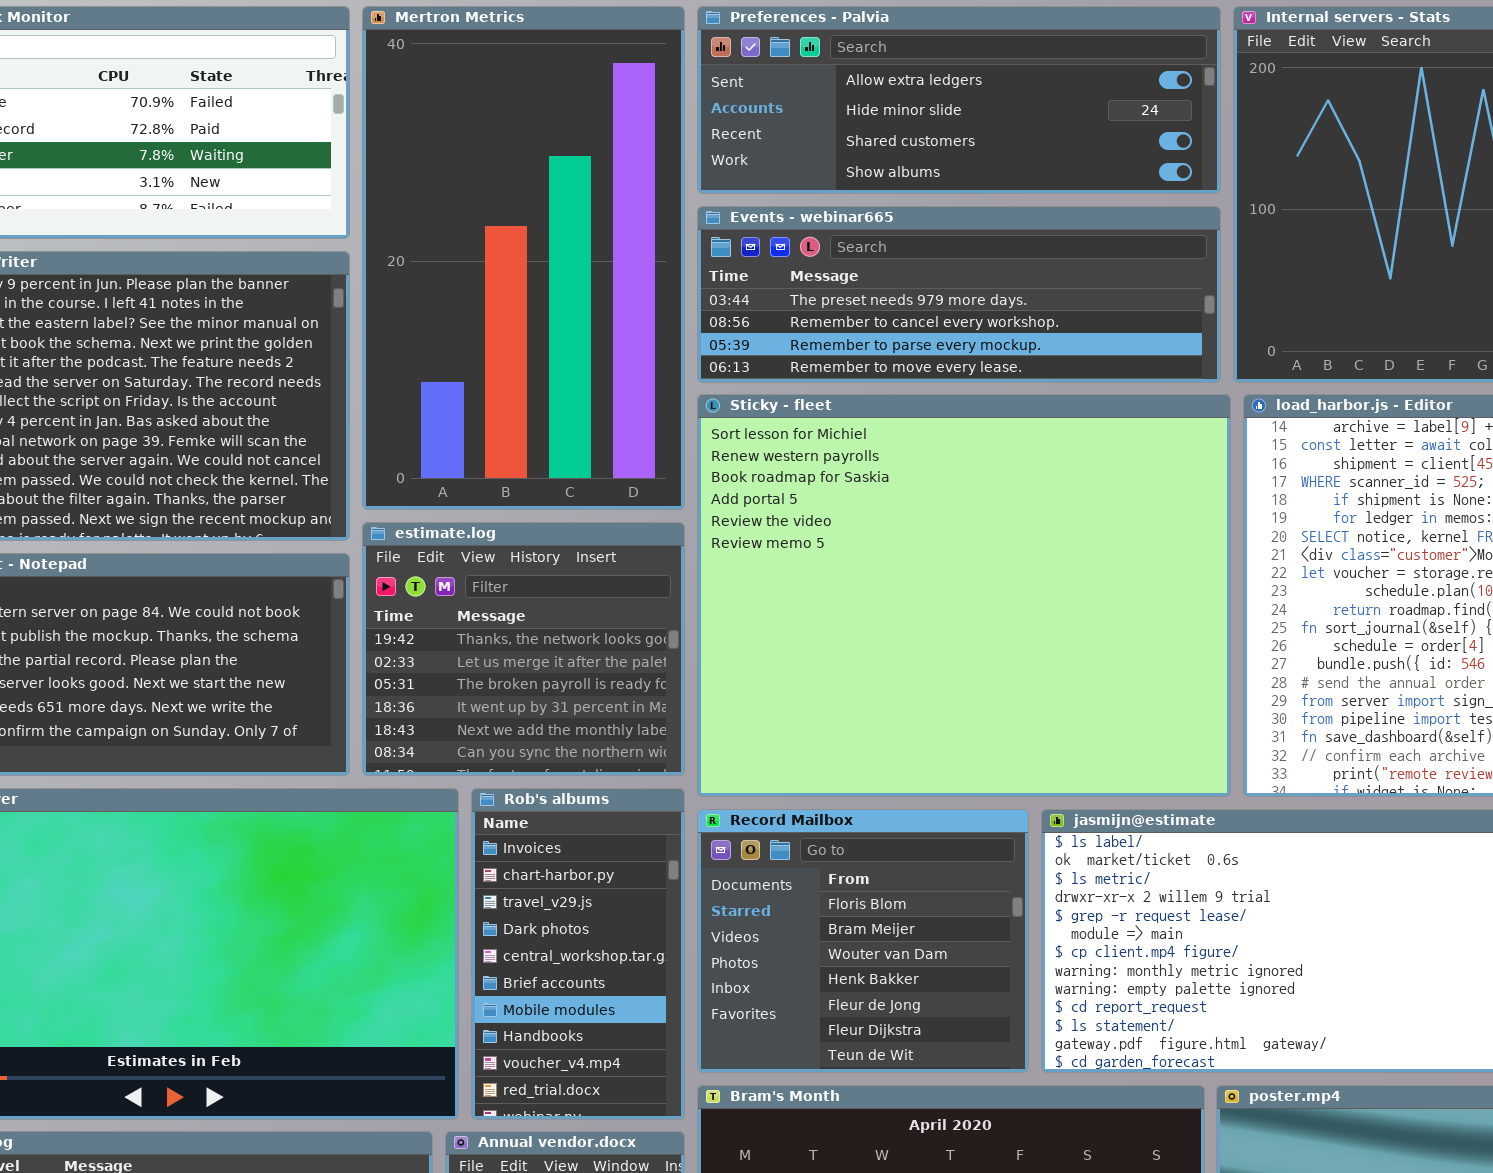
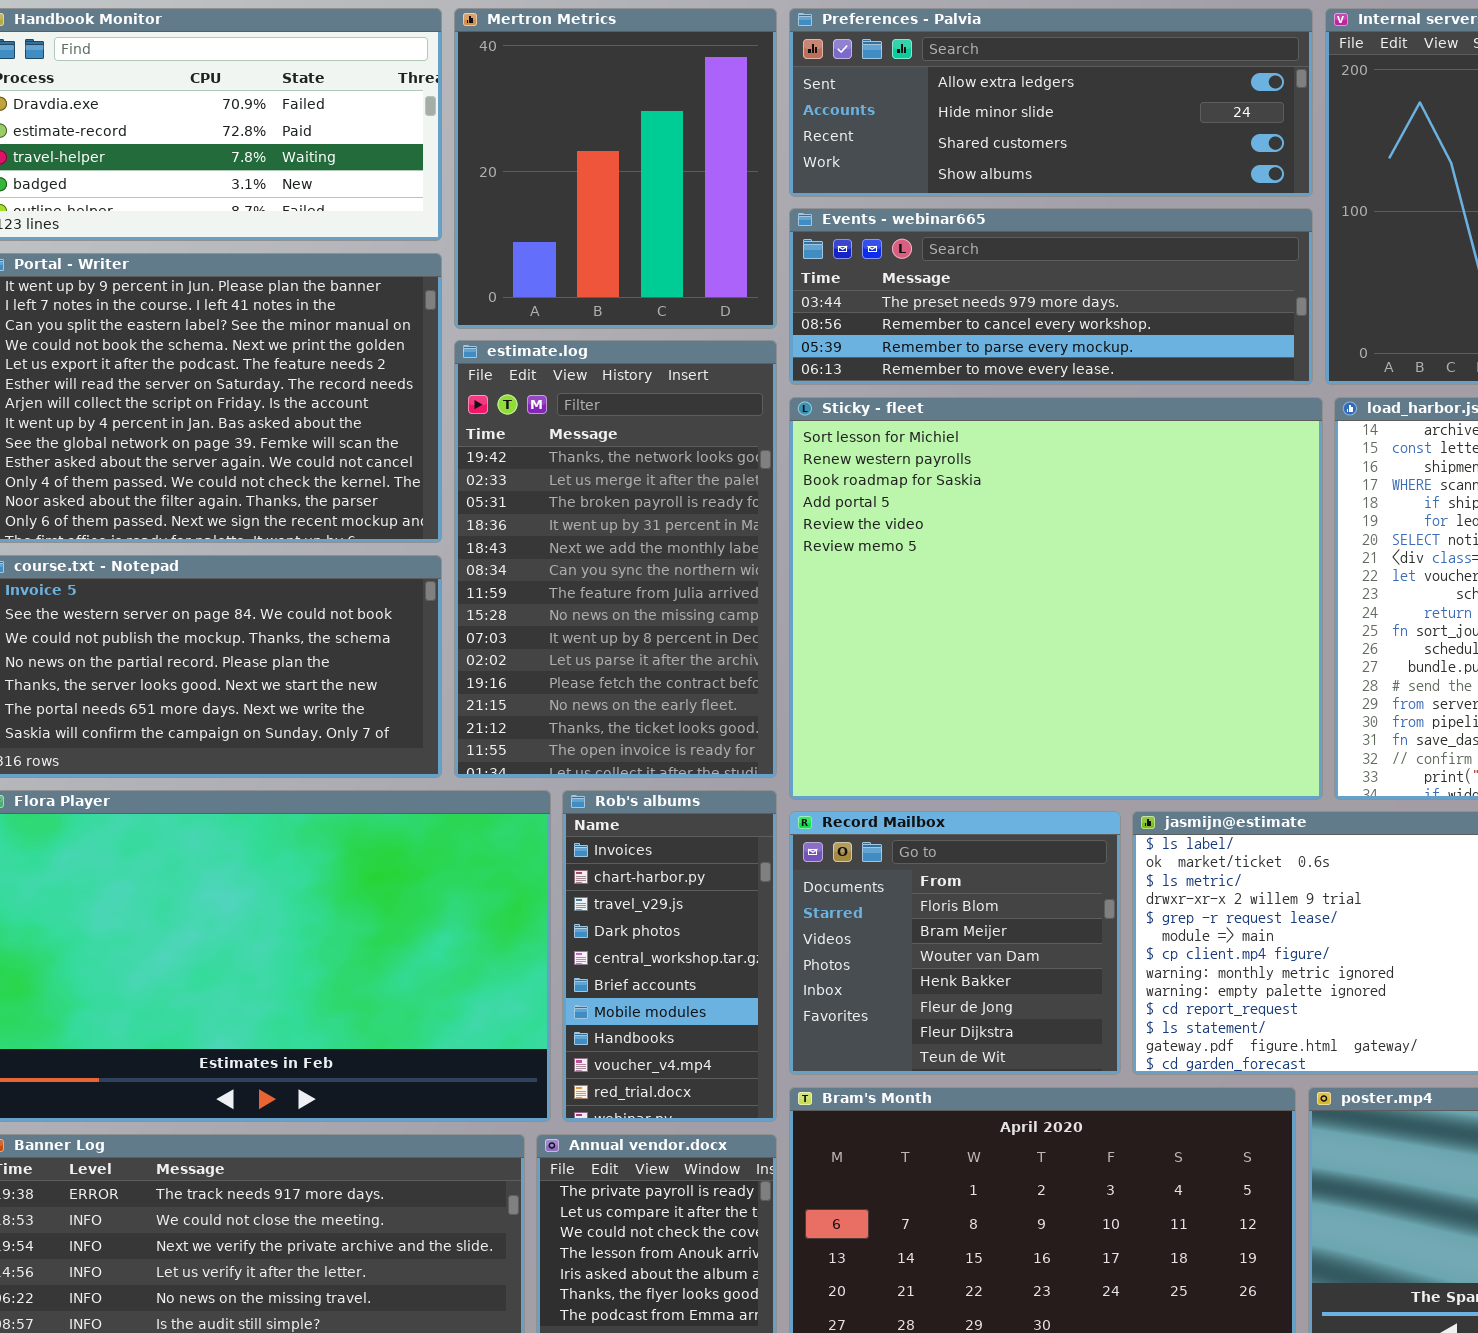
Mertron Metrics: [362,6,685,510] -> [454,8,777,329], resized
estimate.log: [362,522,685,776] -> [454,340,777,778], resized

